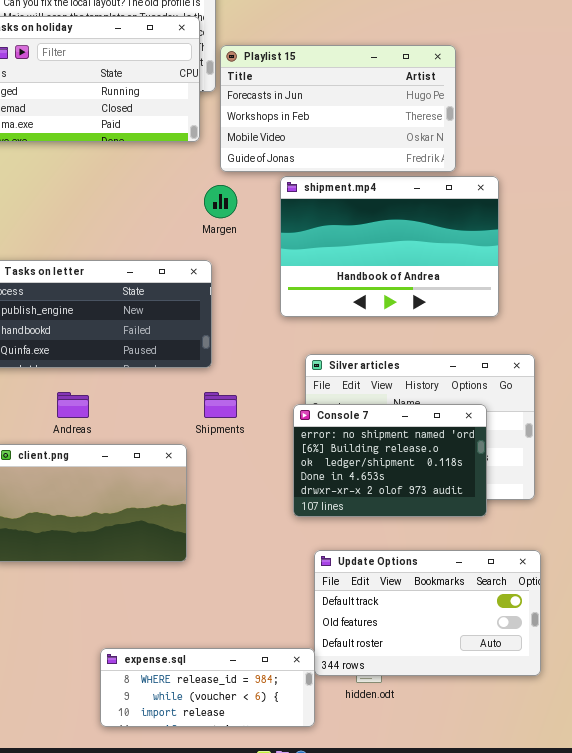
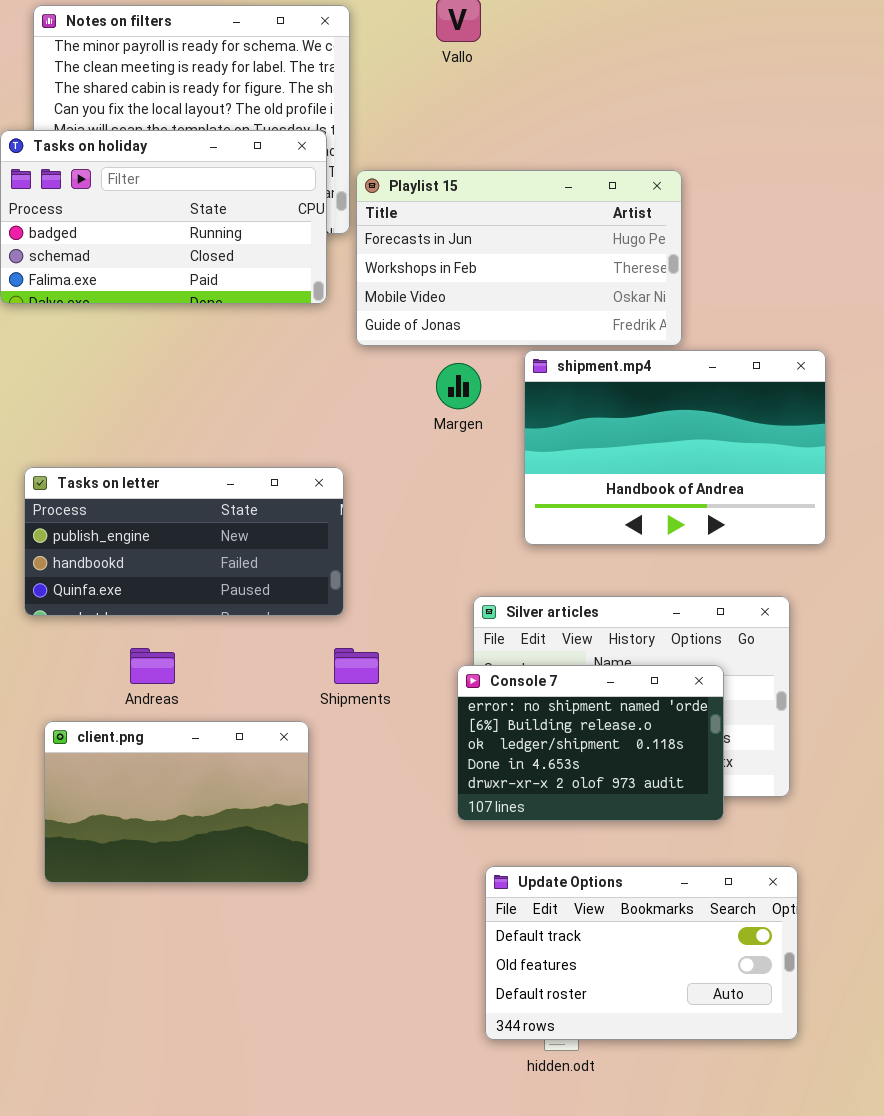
shipment.mp4: [280,176,499,317] -> [524,350,826,545], moved
Margen: [204,185,237,218] -> [436,363,481,409], moved
expense.sql: [100,648,315,727] -> none, closed

